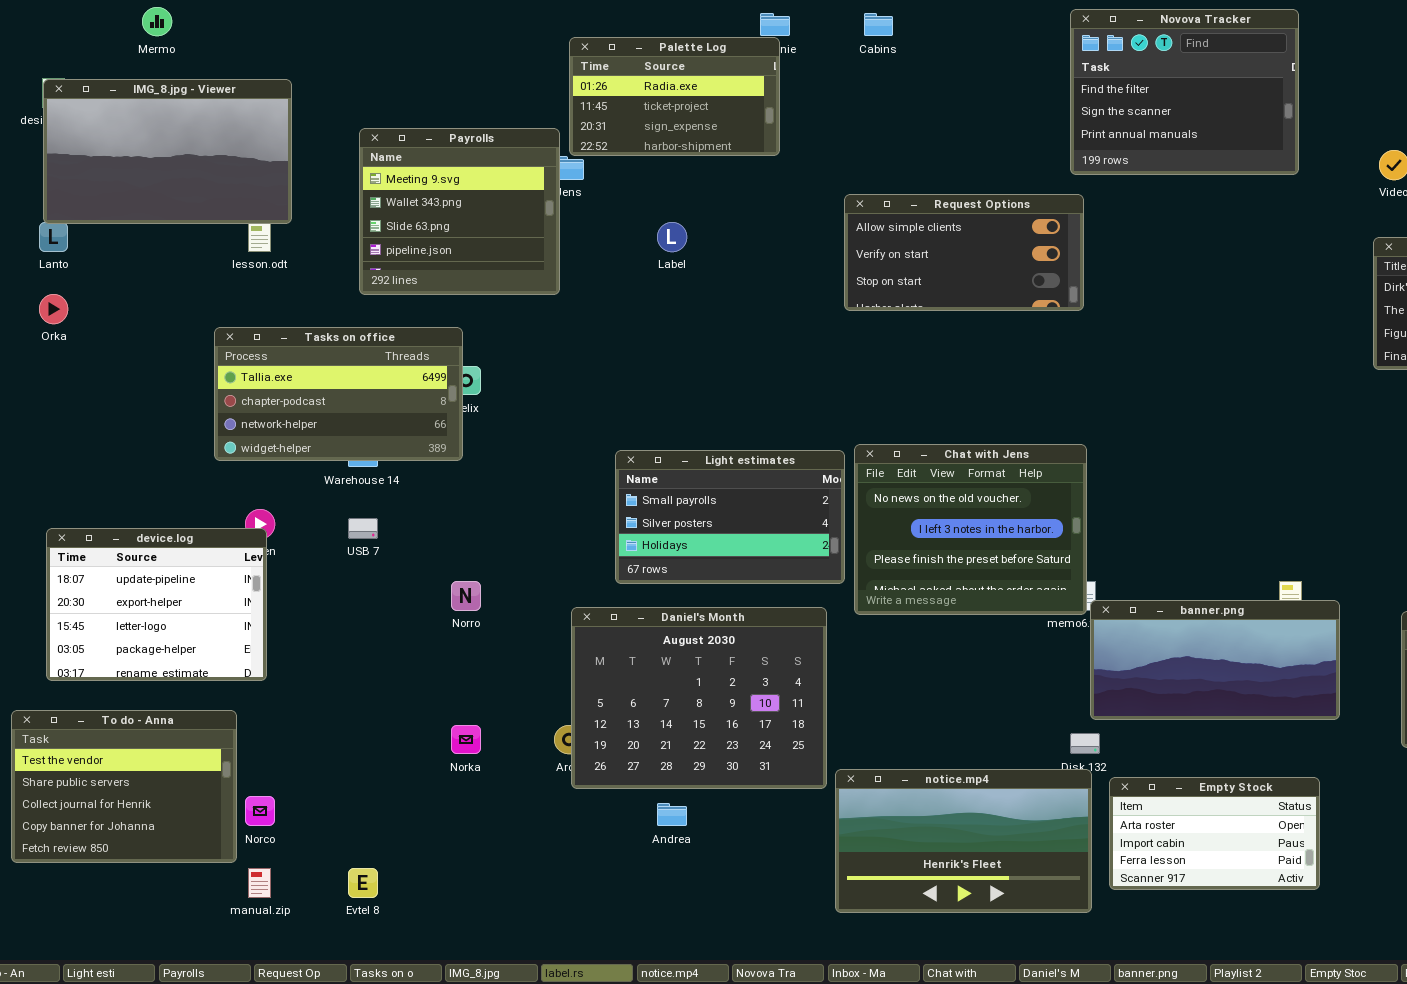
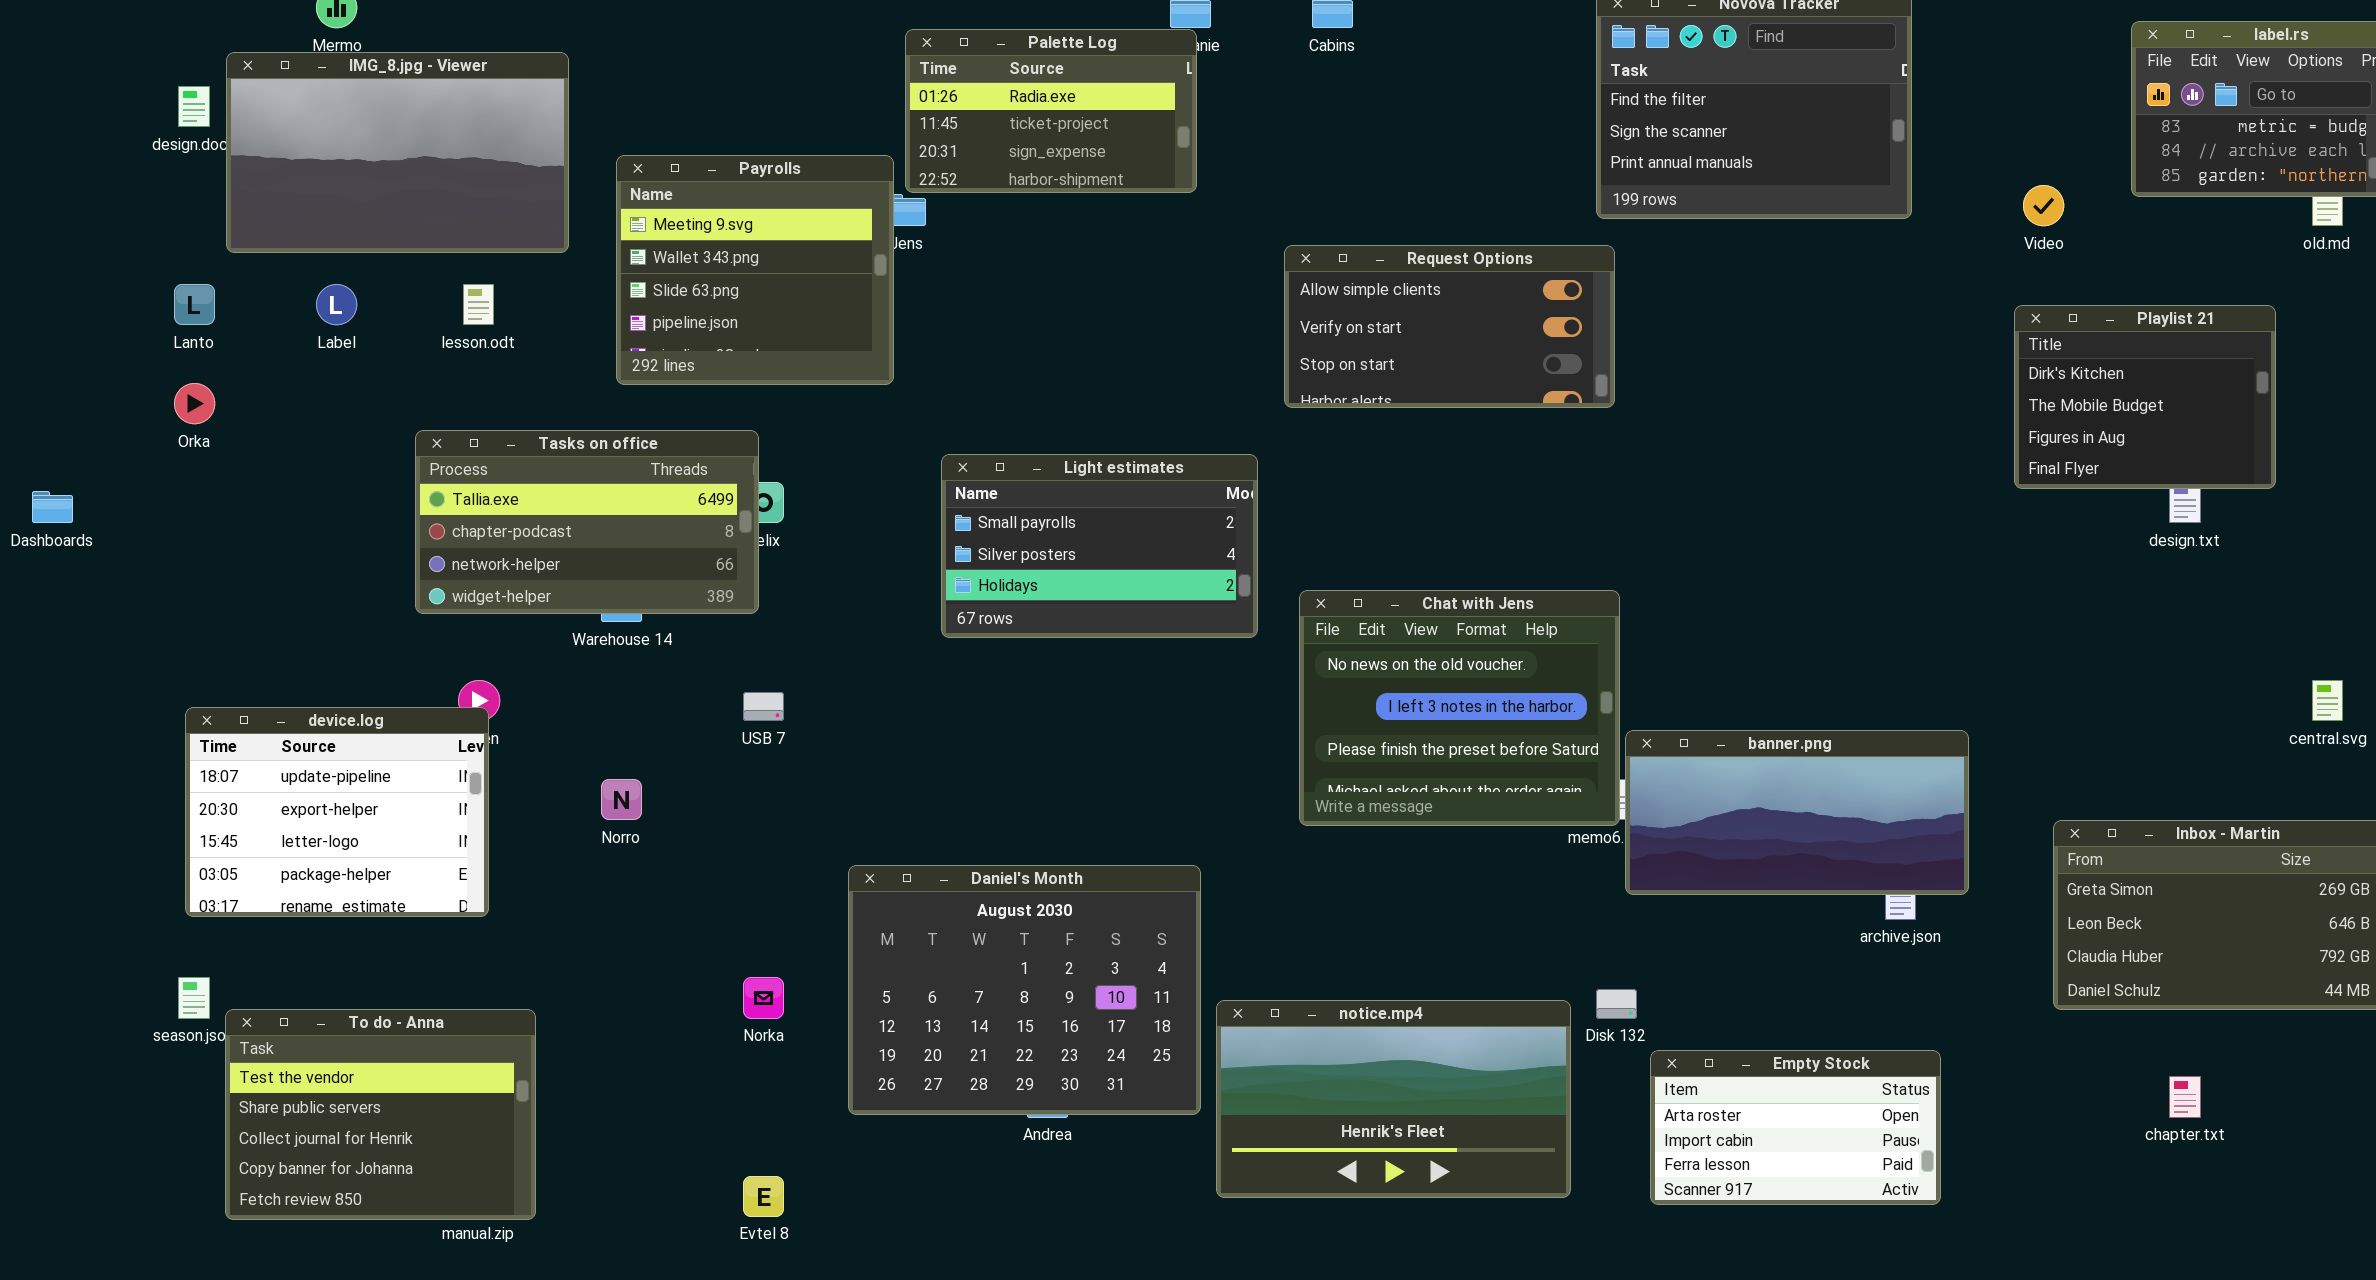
IMG_8.jpg - Viewer: [43,79,292,224] -> [226,52,569,253], moved
Label: [657,222,687,252] -> [316,284,357,325], moved
Light estimates: [615,450,845,584] -> [941,454,1258,638], moved
USB 7: [348,518,378,539] -> [743,692,784,721], moved
Norro: [451,581,481,611] -> [601,779,642,820], moved
banner.png: [1090,600,1340,720] -> [1625,730,1969,895], moved
Daniel's Month: [571,607,827,789] -> [848,865,1201,1115], moved
To do - Anna: [11,710,237,863] -> [225,1009,536,1220], moved
notice.mp4: [835,769,1092,913] -> [1216,1000,1571,1198], moved
Evtel 8: [348,868,378,898] -> [743,1176,784,1217], moved

